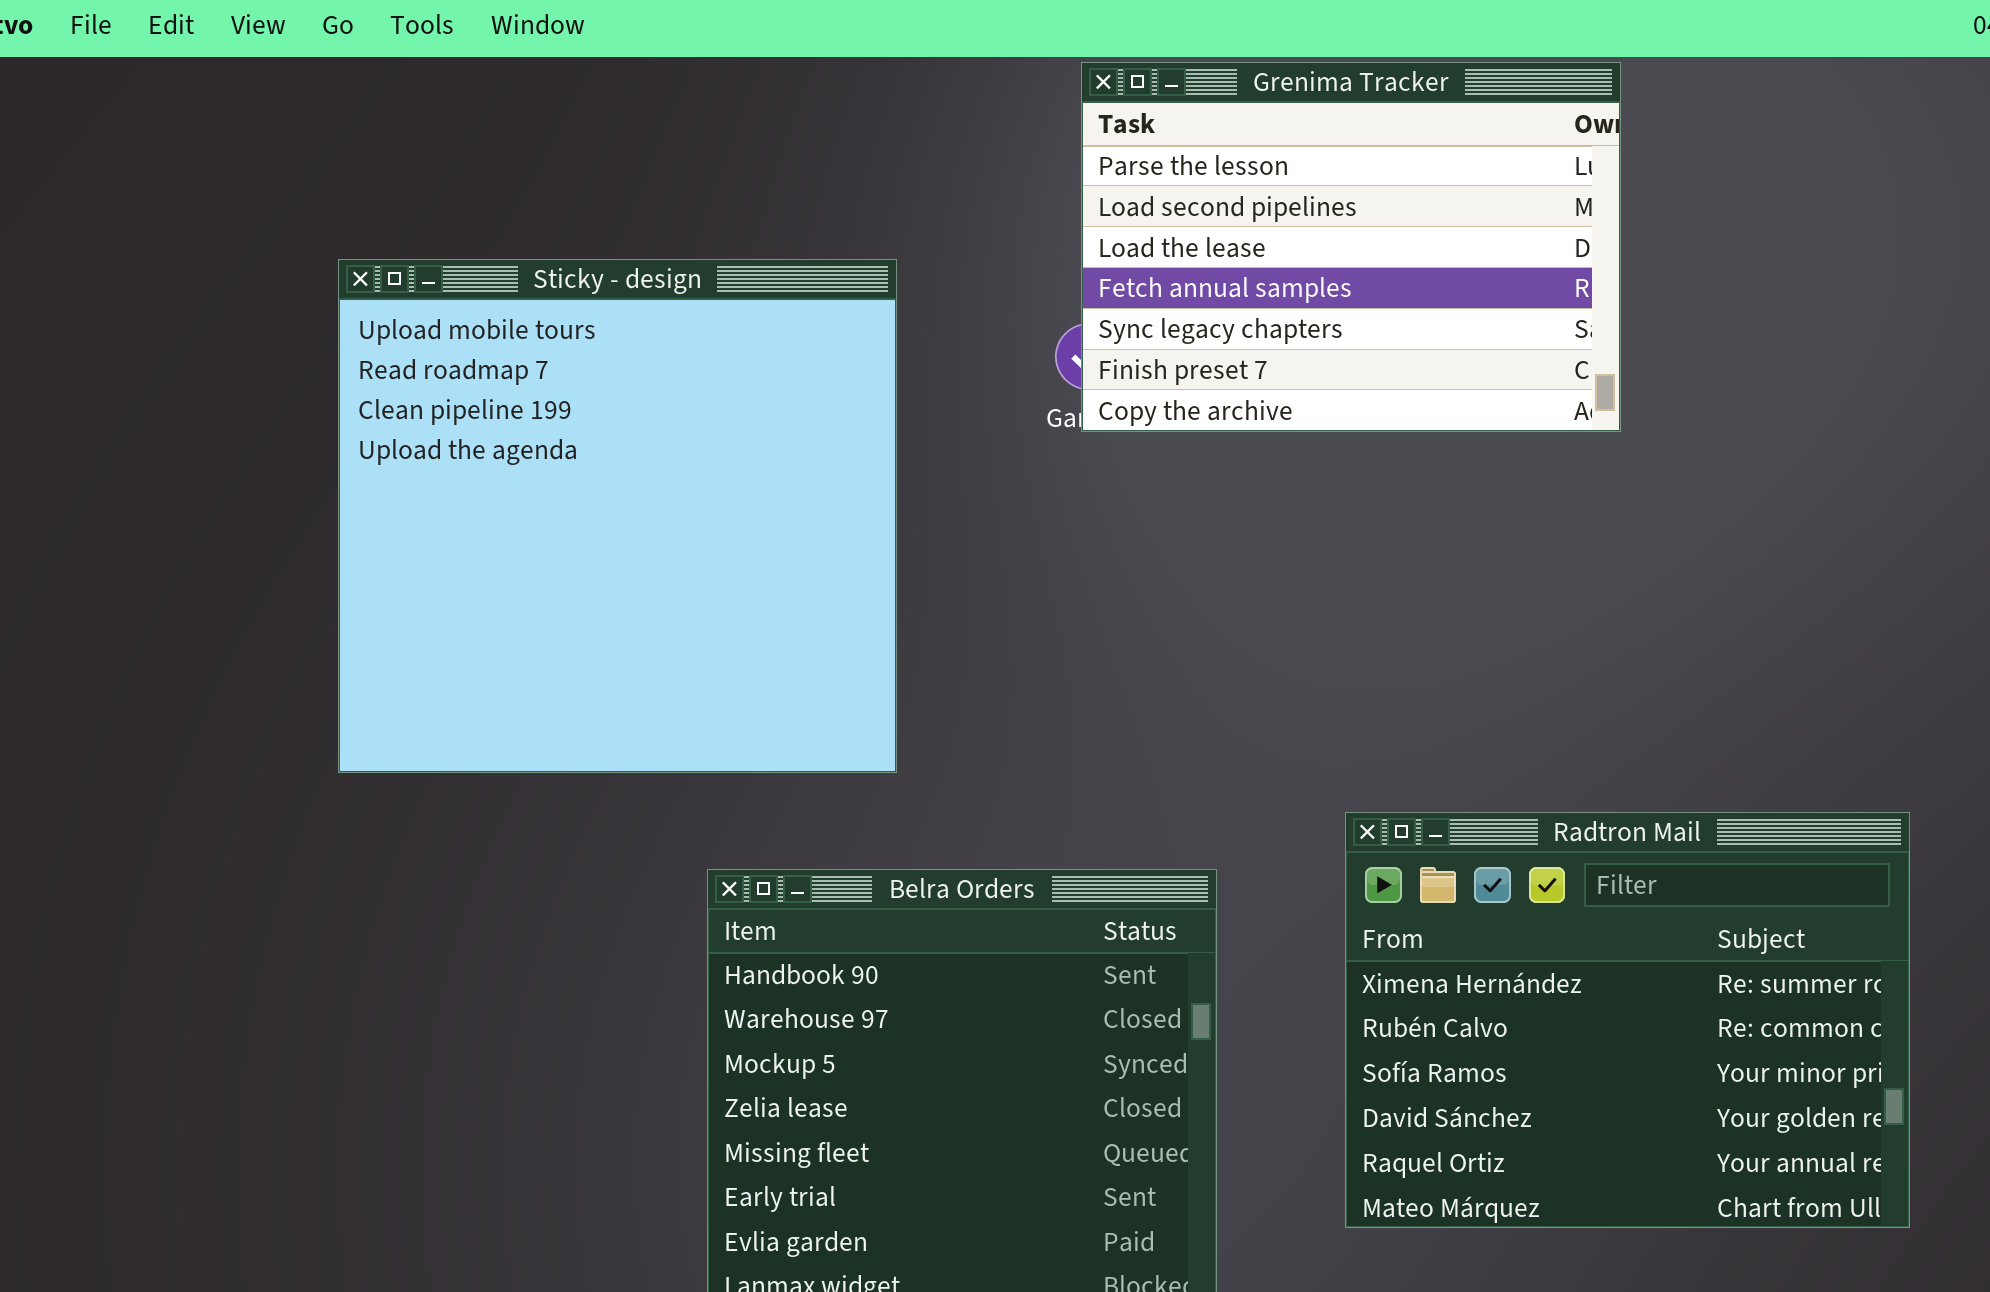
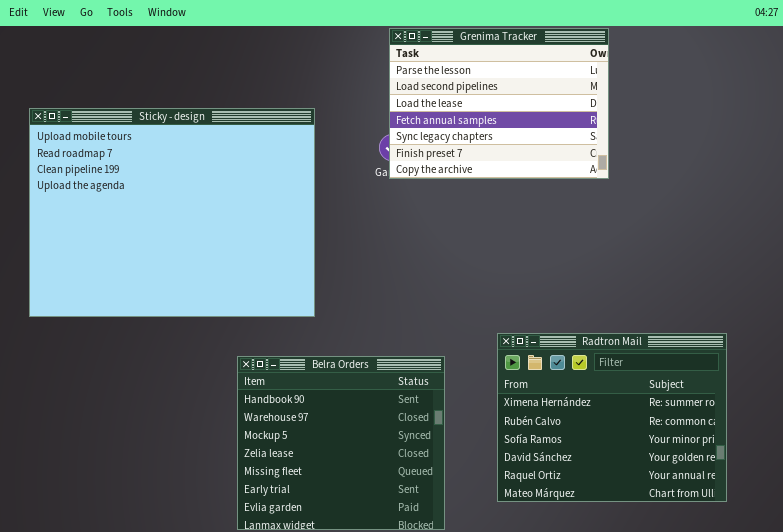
Sticky - design: [338,259,897,773] -> [29,108,315,317], resized

